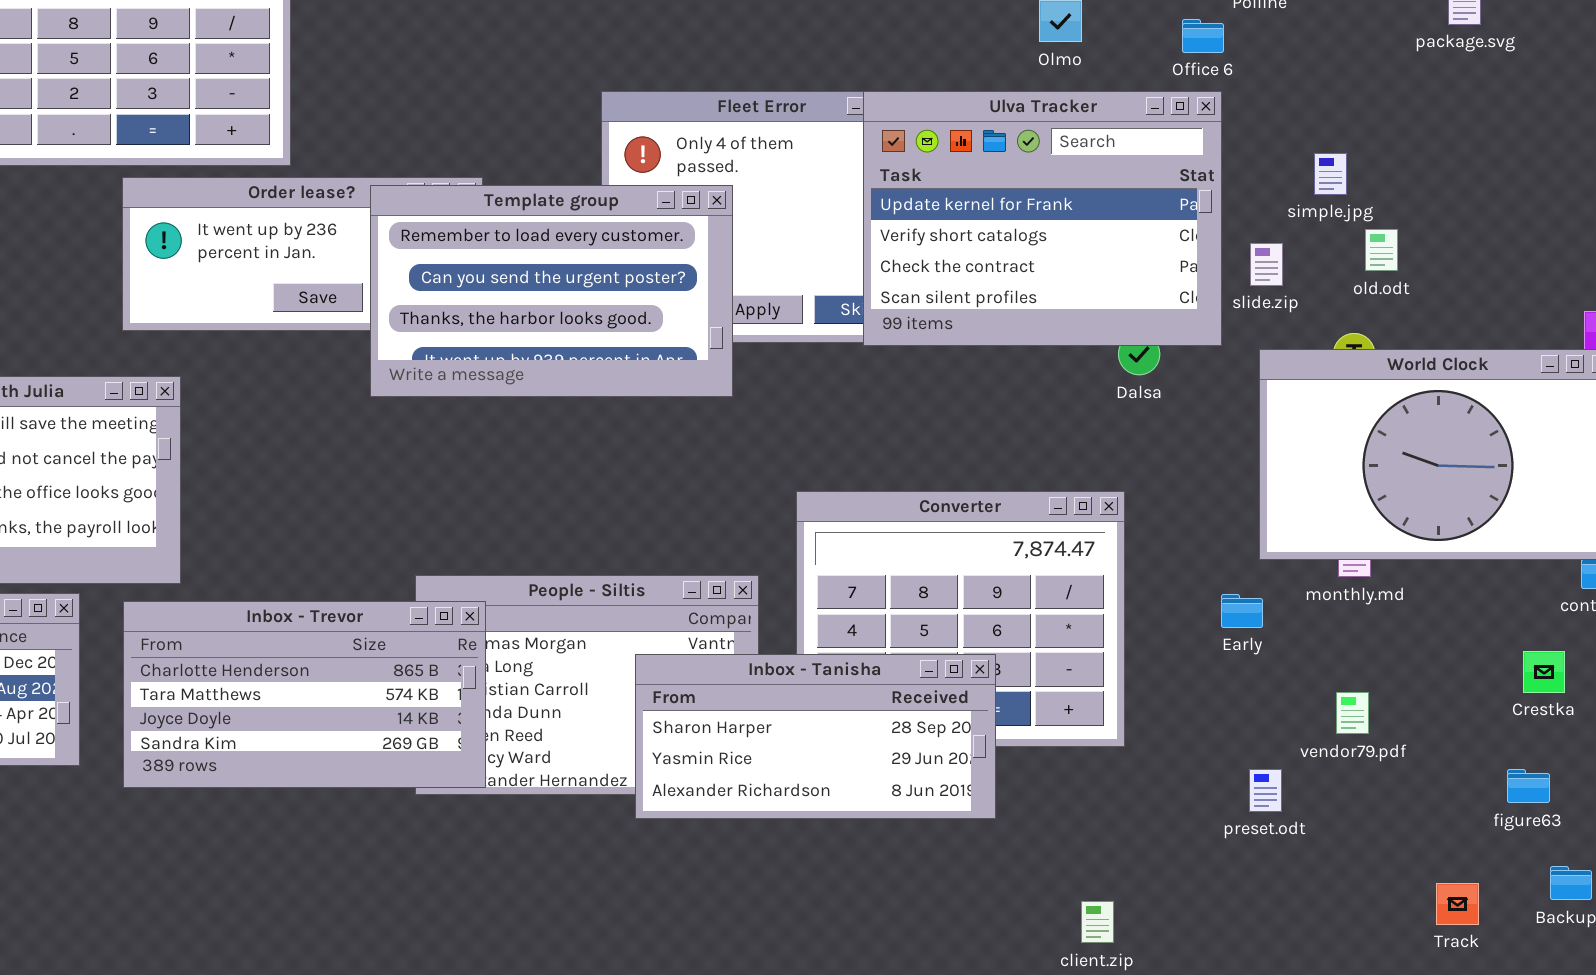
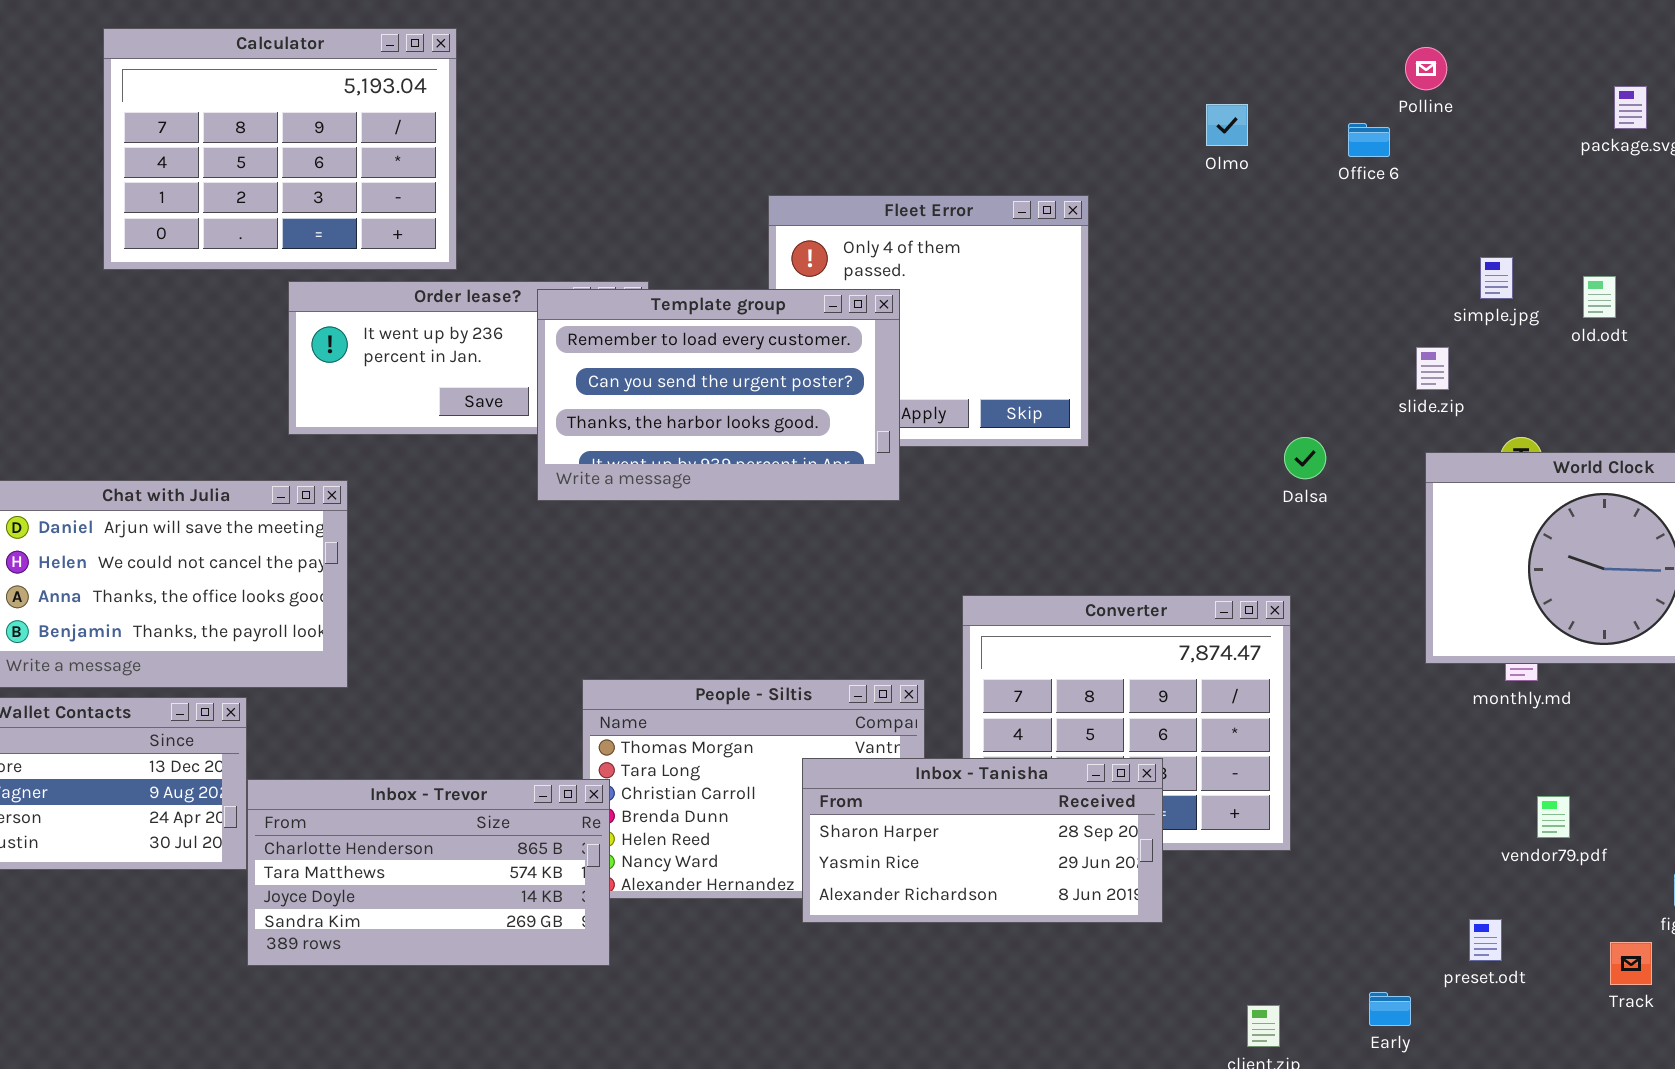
Ulva Tracker: [863,91,1222,346] -> none, closed
old.odt: [1365,229,1398,271] -> [1583,276,1616,318], moved
Early: [1221,594,1263,628] -> [1369,992,1411,1026], moved
Inbox - Trevor: [123,601,486,788] -> [247,779,610,966], moved
vendor79.pdf: [1336,692,1369,734] -> [1537,796,1570,838], moved
preset.odt: [1249,769,1282,812] -> [1469,919,1502,961], moved
Track: [1436,883,1479,925] -> [1610,942,1652,985], moved

